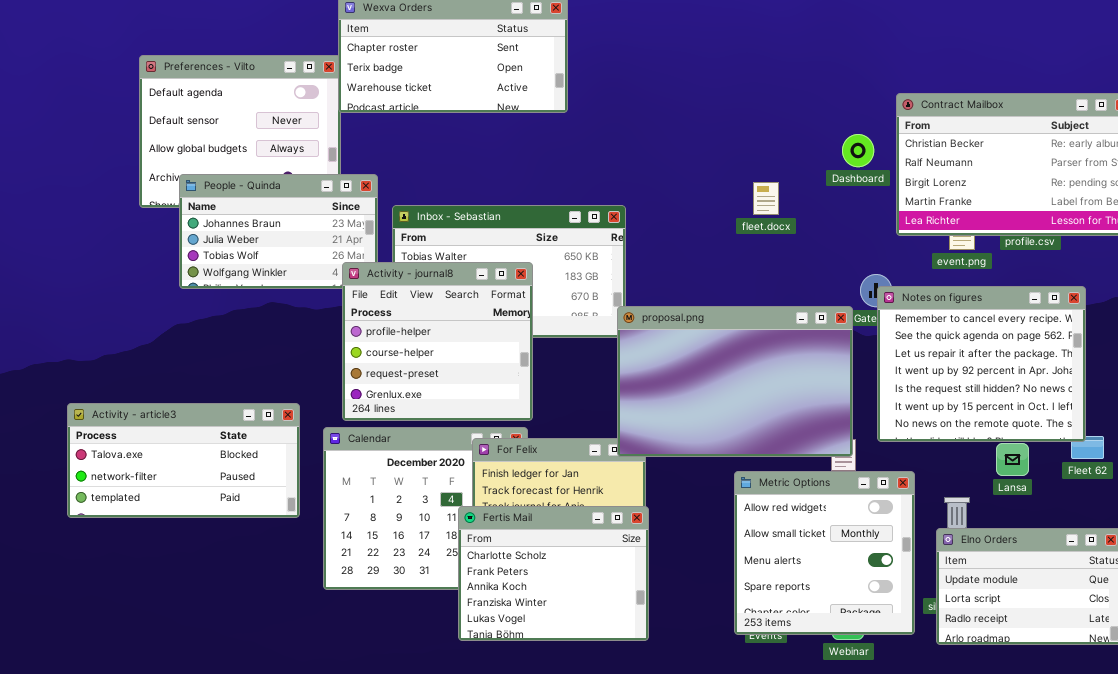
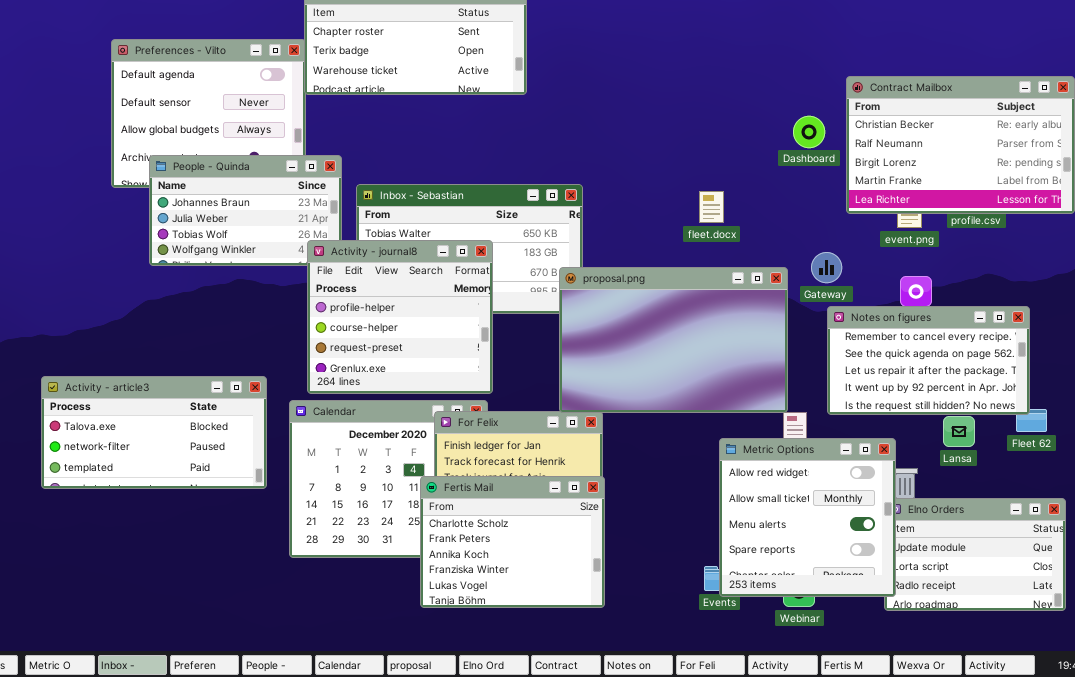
fleet.docx: [753,182,779,215] -> [699,191,724,223], moved
Notes on figures: [877,286,1086,442] -> [827,306,1030,415], resized
proposal.png: [617,306,853,457] -> [559,267,788,413], moved
Metric Options: [734,471,915,635] -> [719,438,896,597], moved

